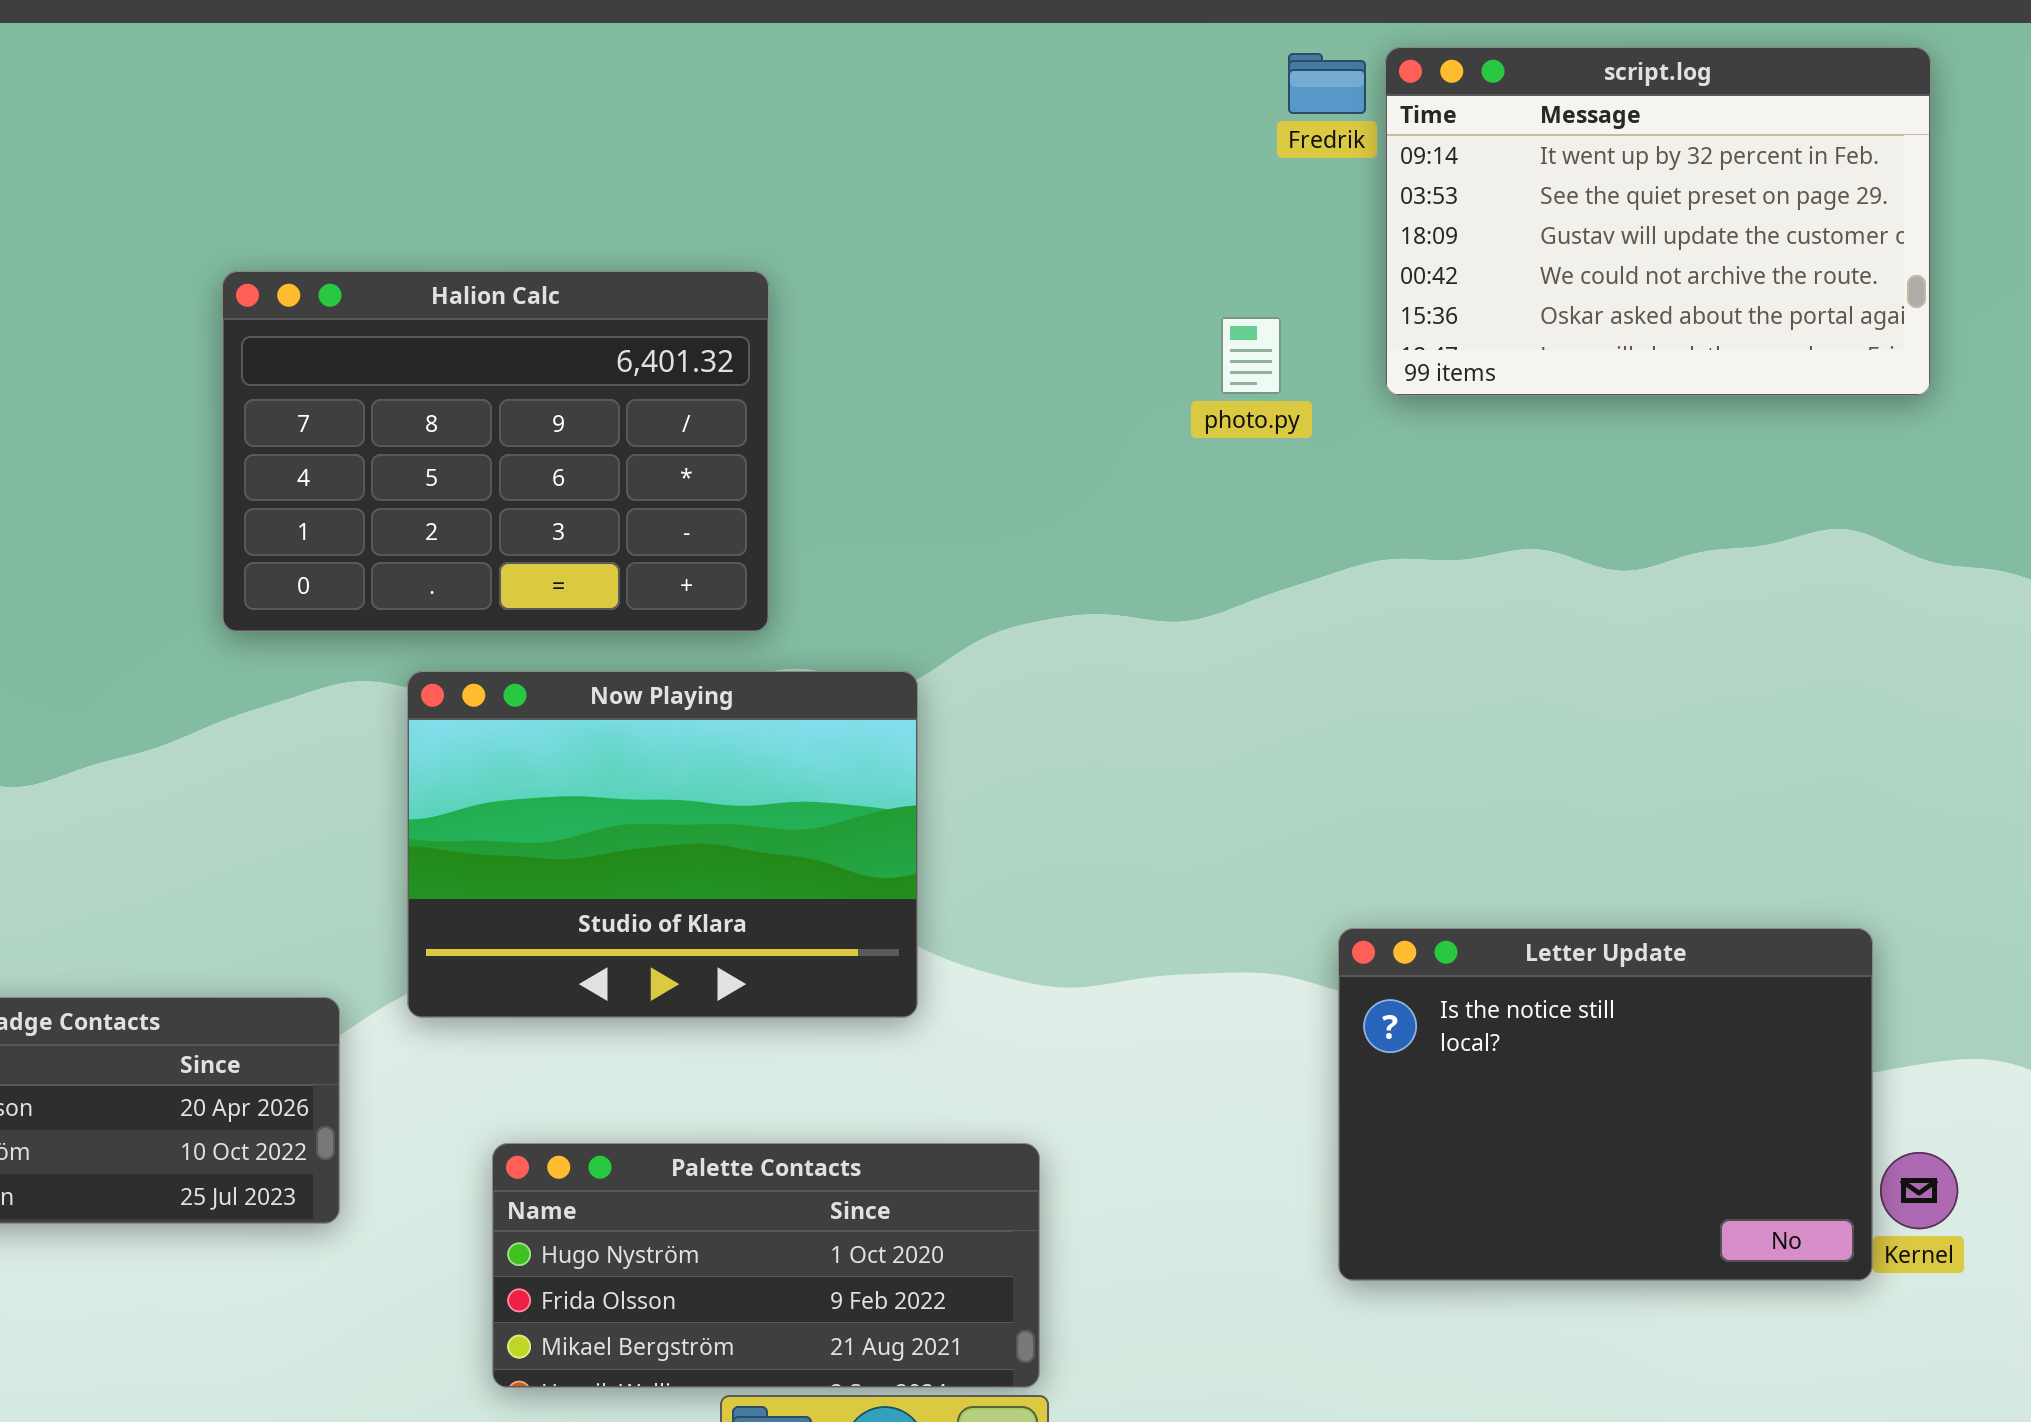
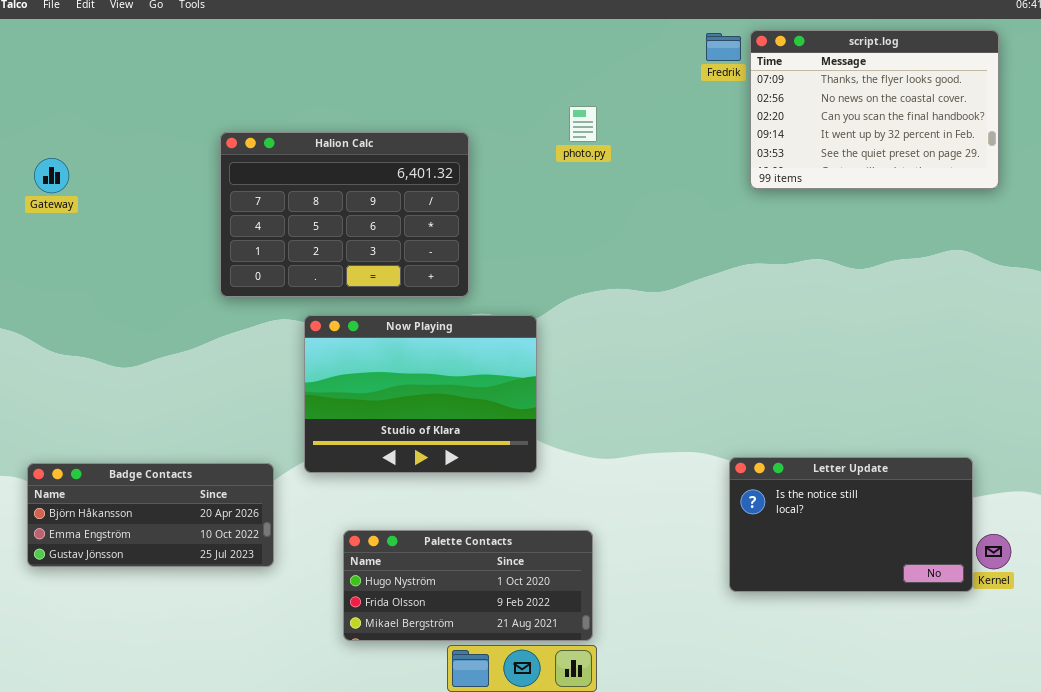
script.log: [1385,47,1931,396] -> [750,30,999,189], scrolled up 3 rows
photo.py: [1221,317,1281,394] -> [569,106,597,142], moved
Letter Update: [1338,928,1873,1281] -> [729,457,973,592], resized

